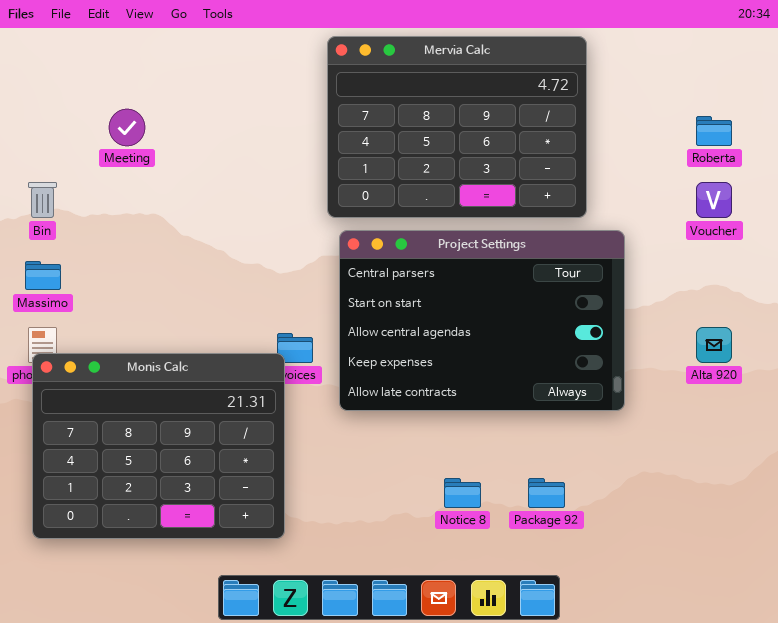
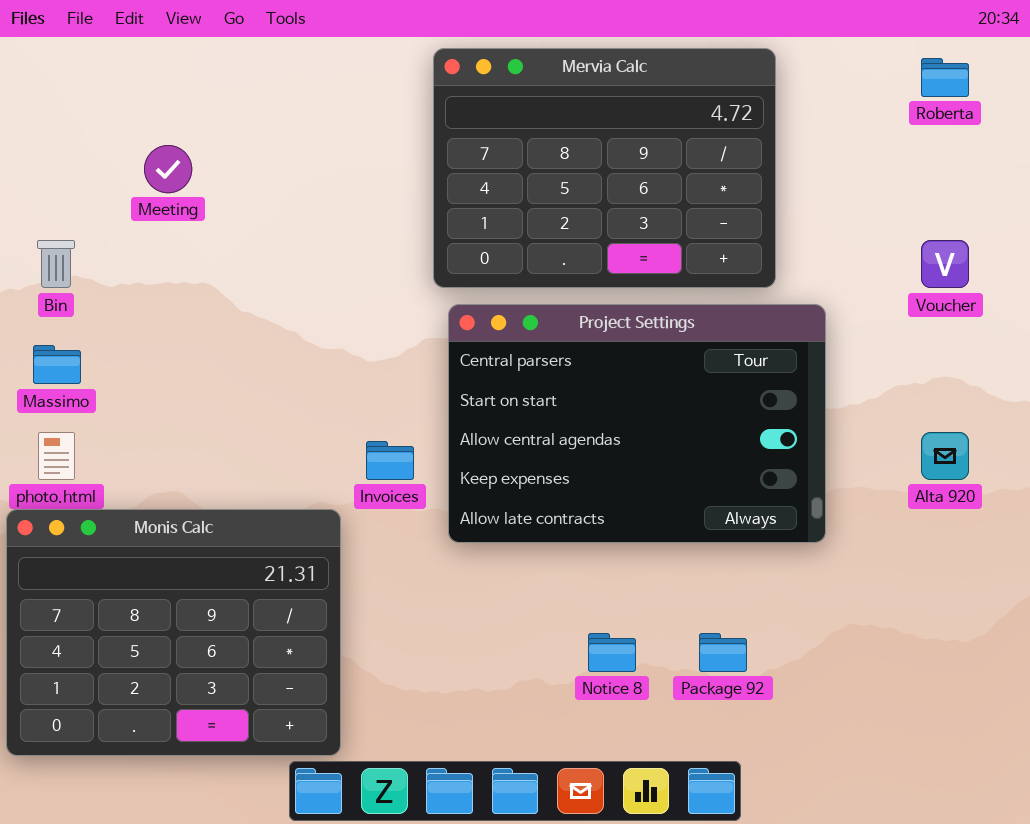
Roberta: [696,116,732,146] -> [921,58,969,97], moved
Monis Calc: [32,353,285,539] -> [6,509,341,756], moved

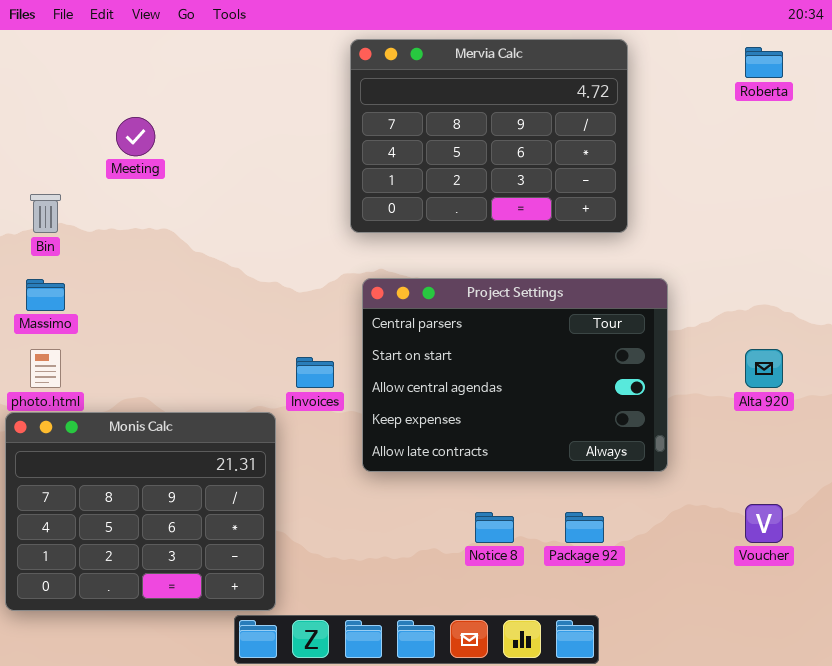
Voucher: [921,240,969,288] -> [745,504,783,543], moved
Project Settings: [448,304,826,543] -> [362,278,668,472], moved

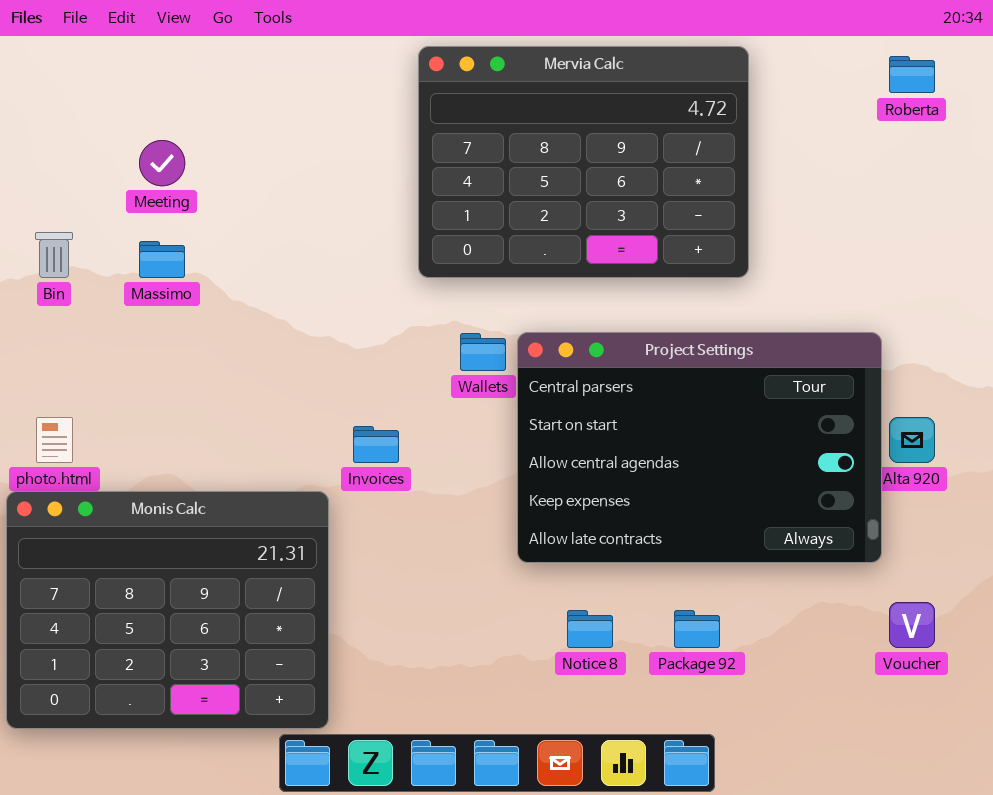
Project Settings: [362,278,668,472] -> [517,332,882,563], moved
Massimo: [26,279,65,311] -> [139,241,185,278], moved

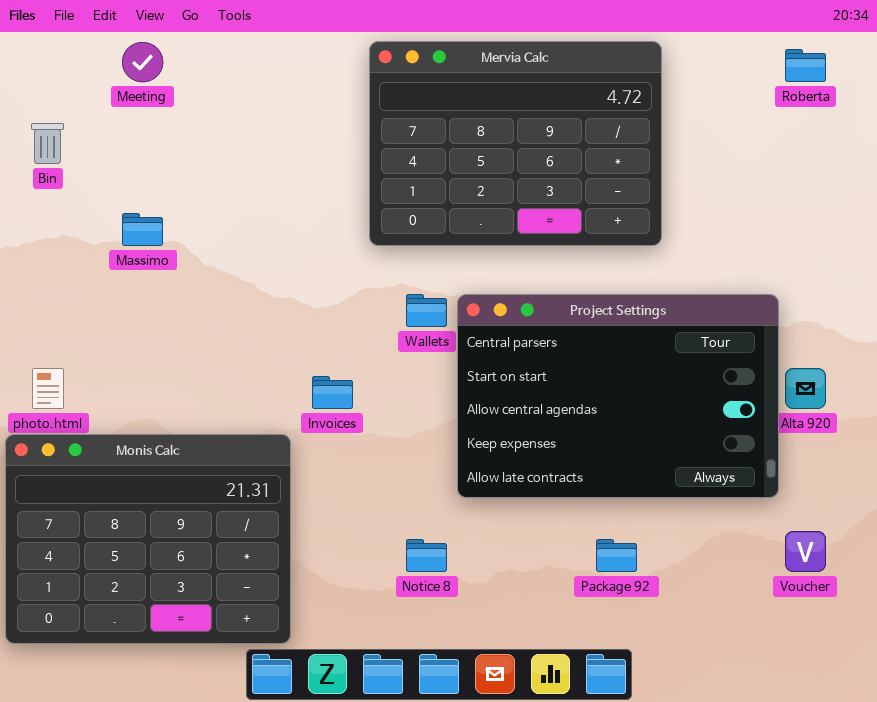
Meeting: [139,140,185,186] -> [122,42,163,82], moved
Bin: [35,232,73,278] -> [31,123,64,164], moved
Notice 8: [567,610,613,648] -> [406,539,447,572], moved

